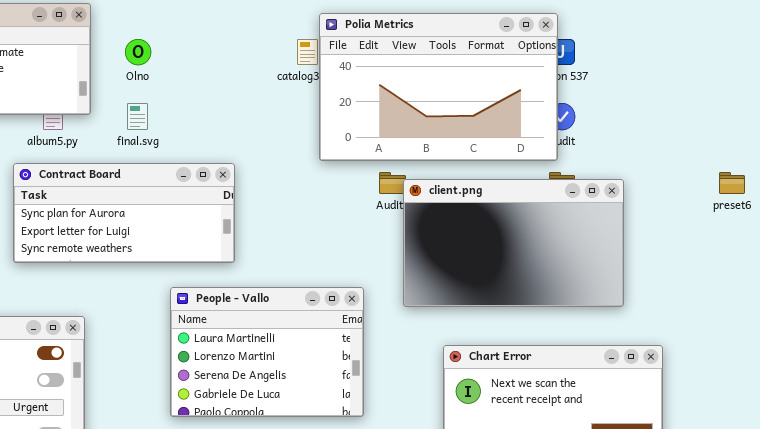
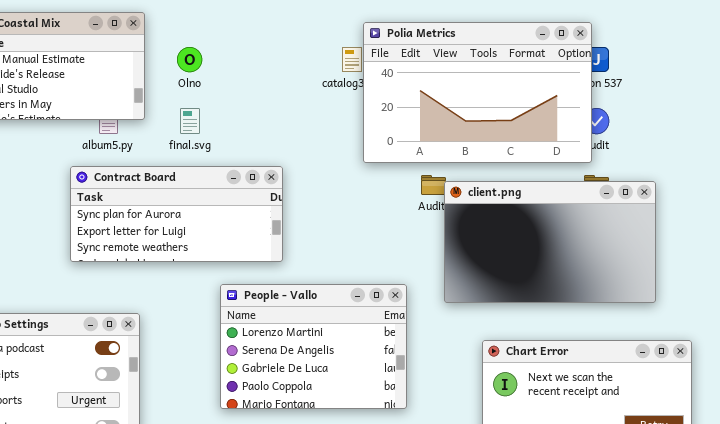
People - Vallo: [170,287,364,417] -> [220,284,407,409], scrolled down 1 row

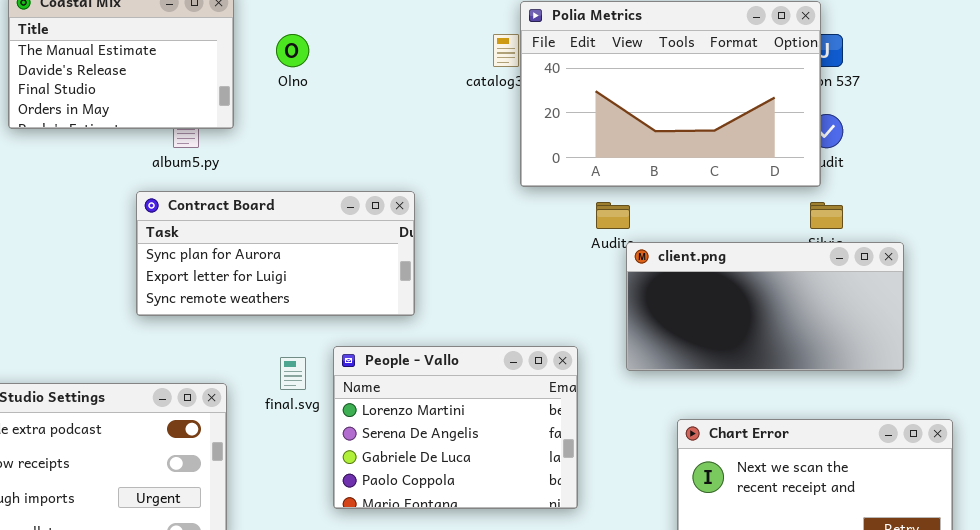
final.svg: [180,108,200,134] -> [280,357,306,390], moved
client.png: [444,181,656,303] -> [626,242,904,371], resized

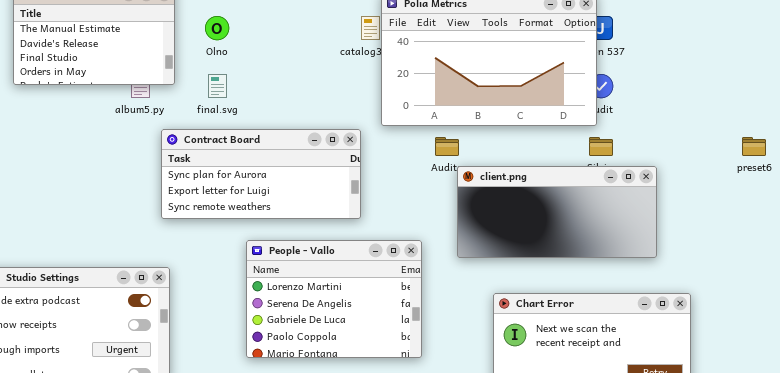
Contract Board: [136,191,415,316] -> [161,129,361,219], moved
final.svg: [280,357,306,390] -> [208,74,227,98], moved

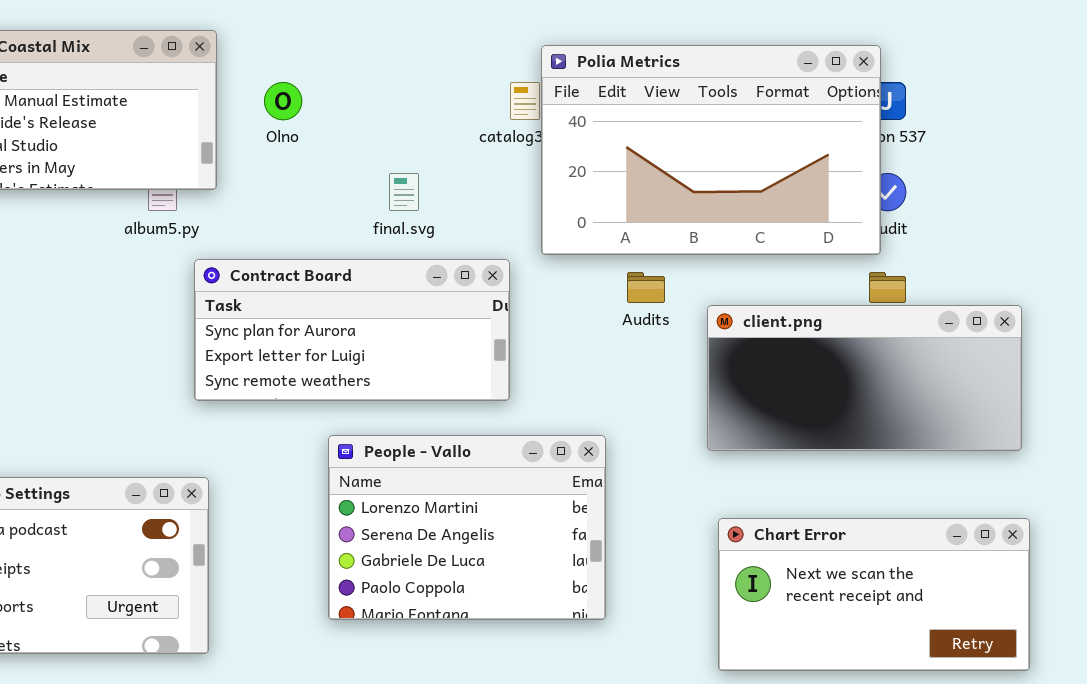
final.svg: [208,74,227,98] -> [389,173,419,211], moved
client.png: [457,166,657,258] -> [707,305,1022,451], moved

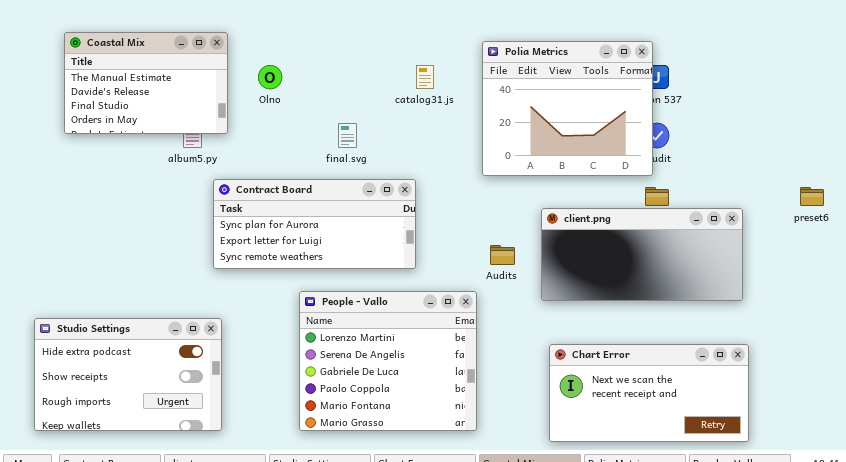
Polia Metrics: [541,45,881,255] -> [482,41,653,176], resized
Audits: [627,272,665,303] -> [490,245,515,265], moved
People - Vallo: [328,435,606,620] -> [299,291,477,431], resized

